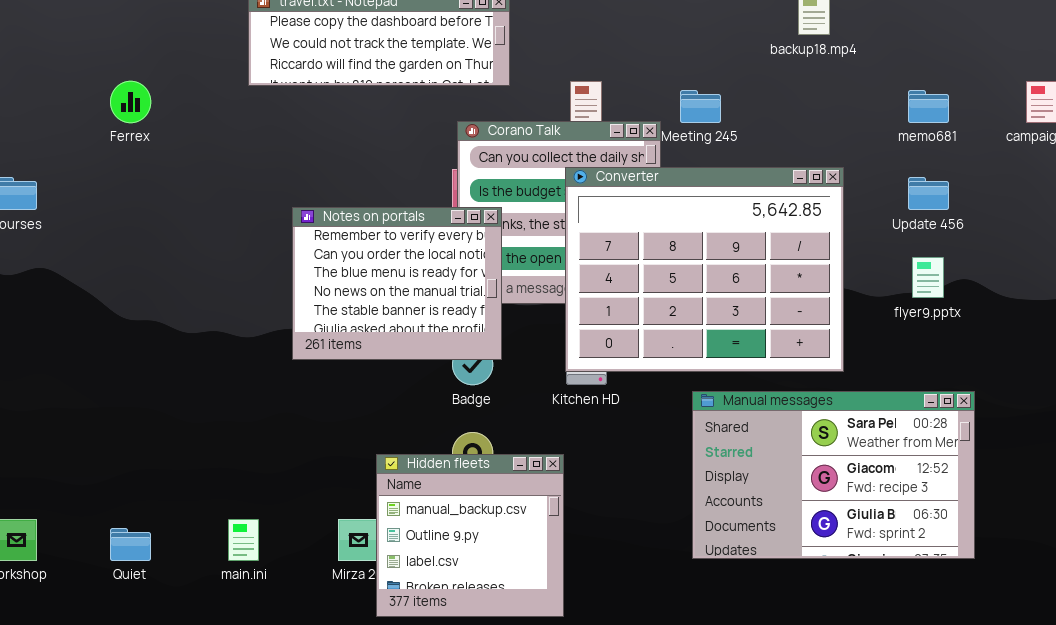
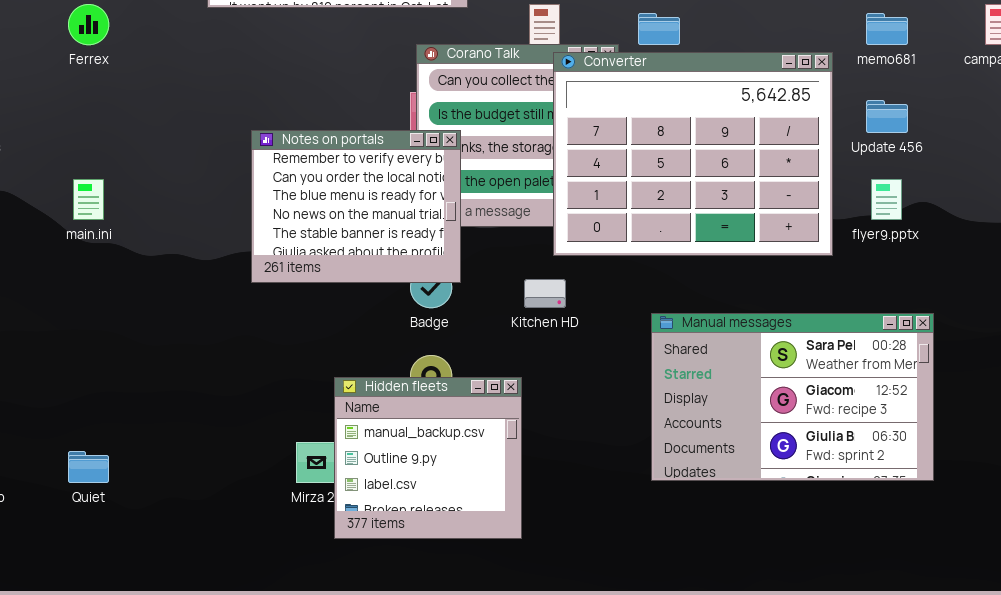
Converter: [565,167,844,372] -> [553,52,833,256], moved
main.ini: [228,519,259,561] -> [73,179,104,220], moved

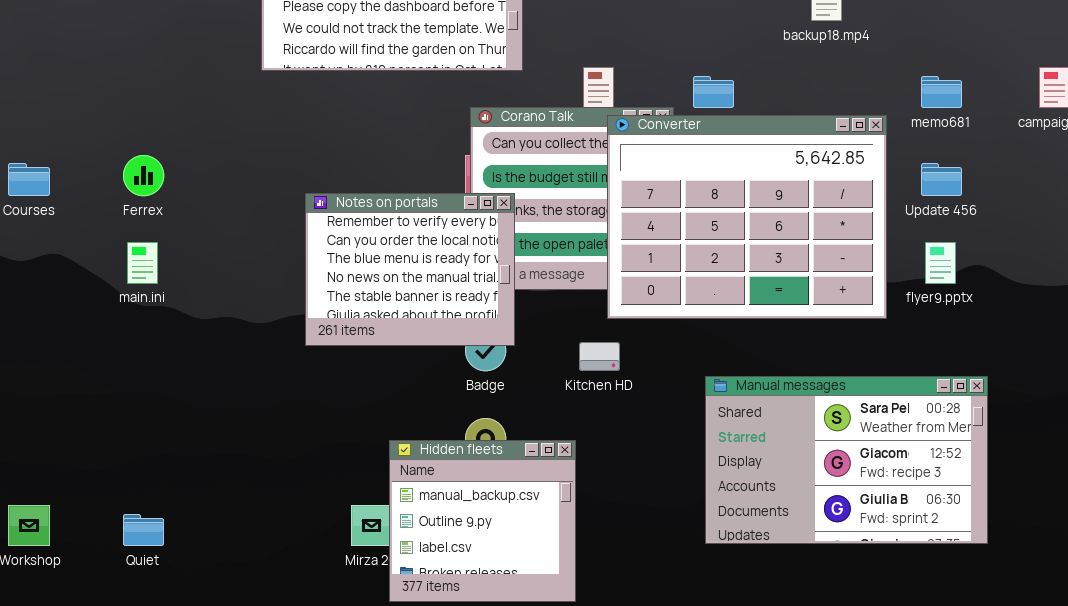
Ferrex: [68,4,109,45] -> [123,155,164,196], moved

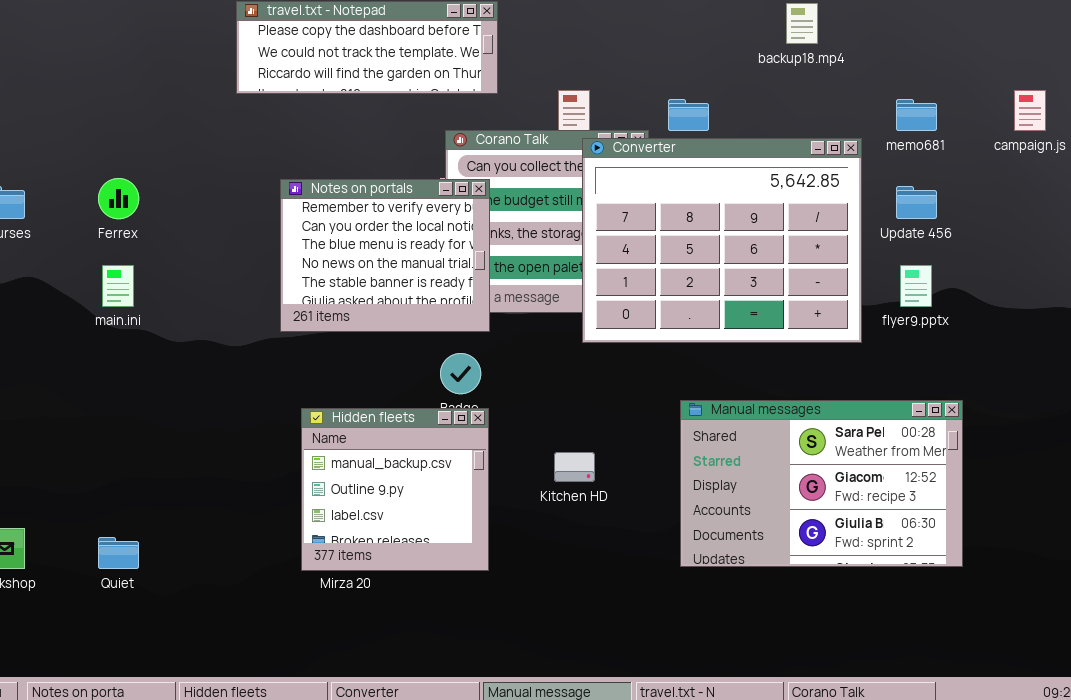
Notes on portals: [305,193,515,346] -> [280,179,490,332], moved
Kitchen HD: [579,342,620,371] -> [554,452,595,482], moved
Hidden fleets: [389,440,576,602] -> [301,408,489,571], moved

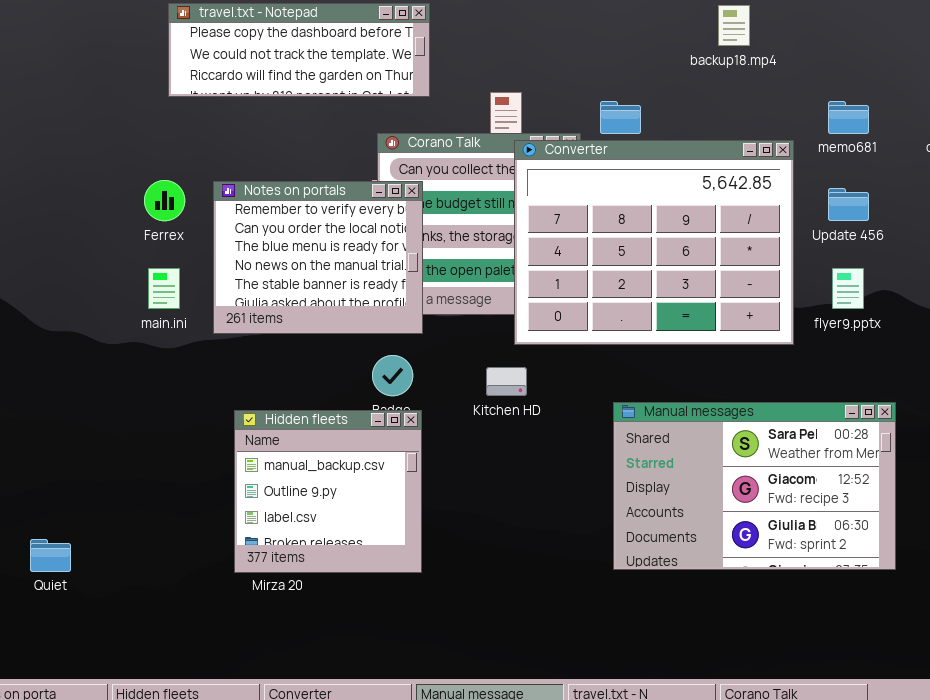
Ferrex: [98,178,139,219] -> [144,180,185,221], moved
main.ini: [102,265,134,307] -> [148,268,180,309], moved
Kitchen HD: [554,452,595,482] -> [486,367,527,396], moved

